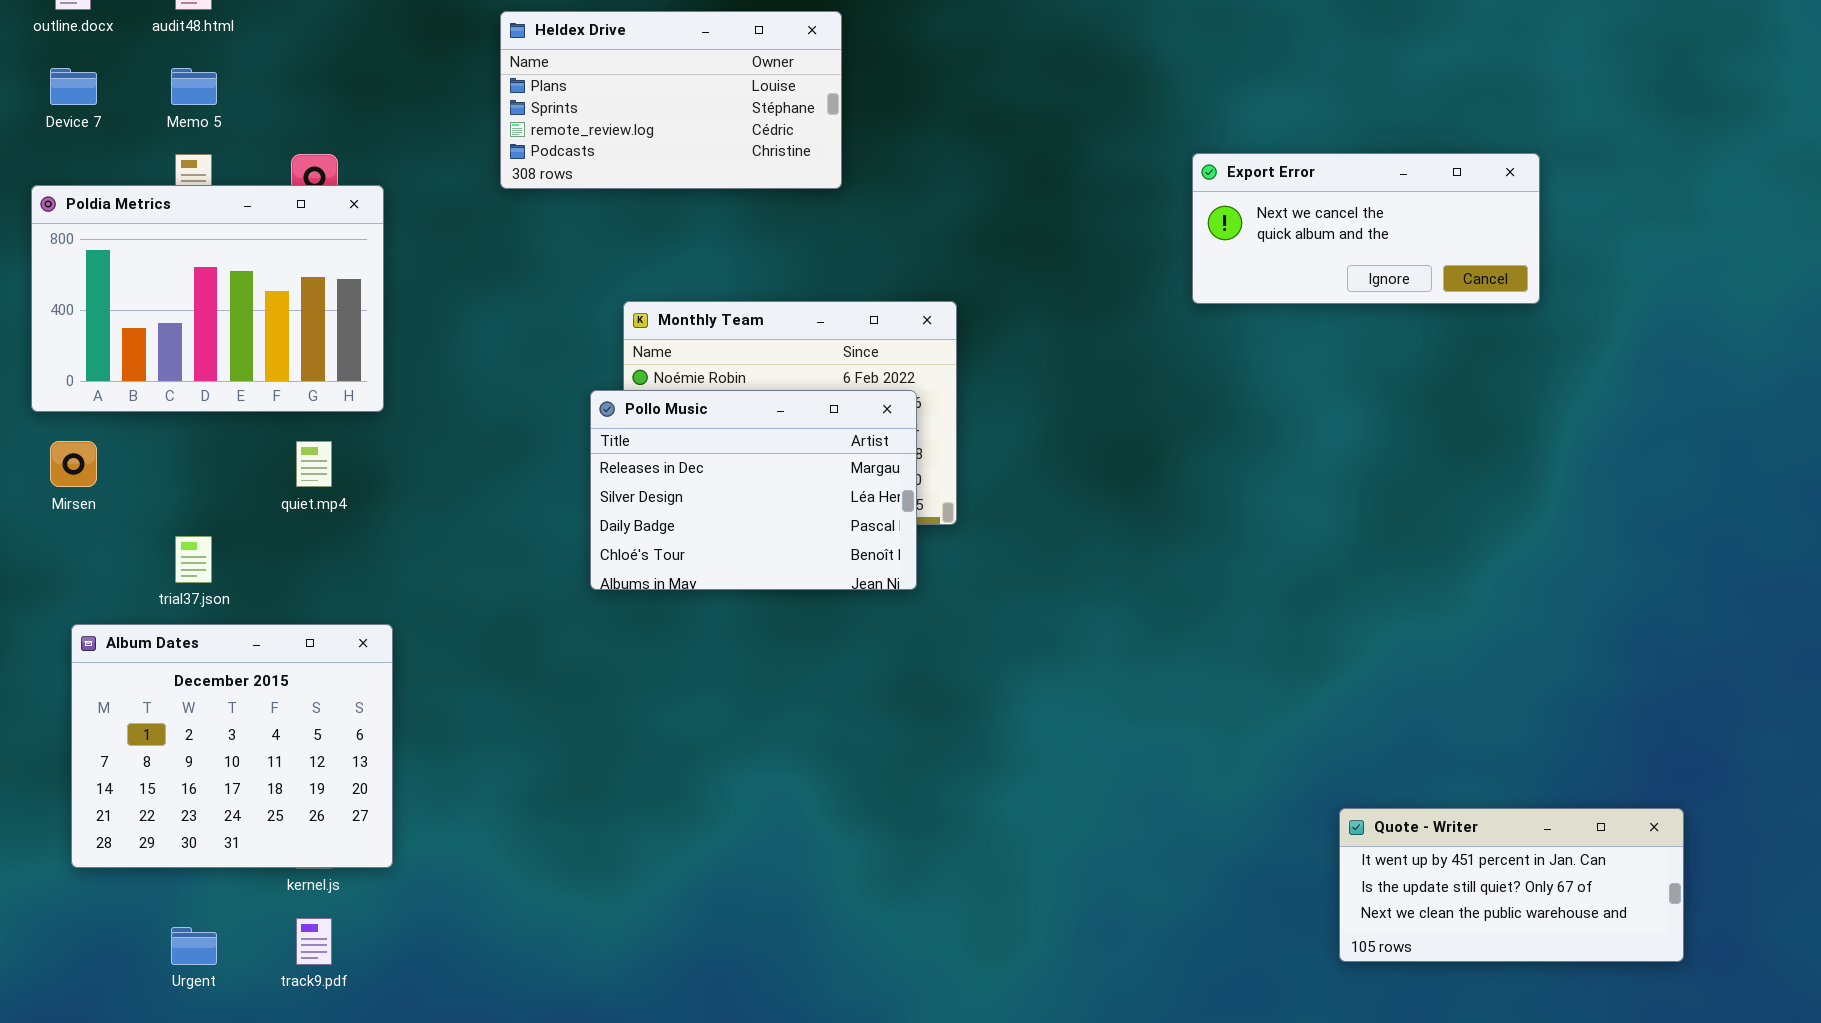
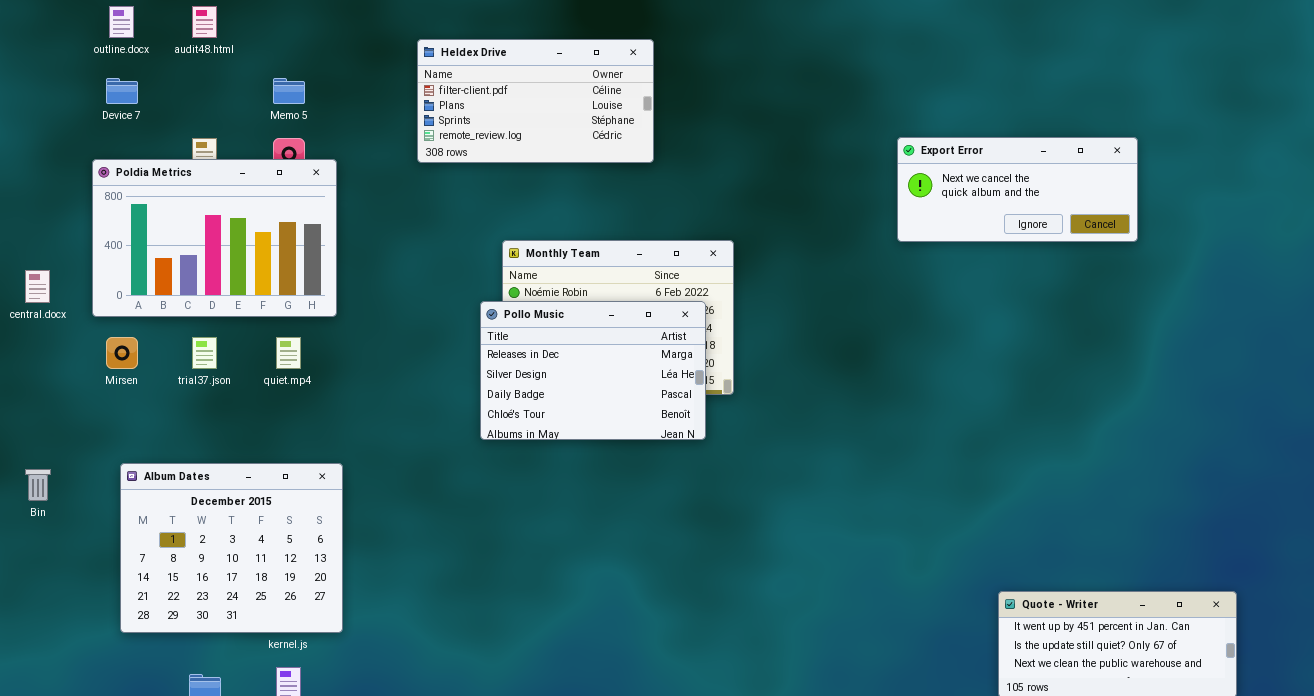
Heldex Drive: [500,11,842,189] -> [417,39,654,163], scrolled up 1 row
Memo 5: [171,68,217,105] -> [273,78,305,104], moved
trial37.json: [175,536,212,583] -> [192,337,217,369], moved

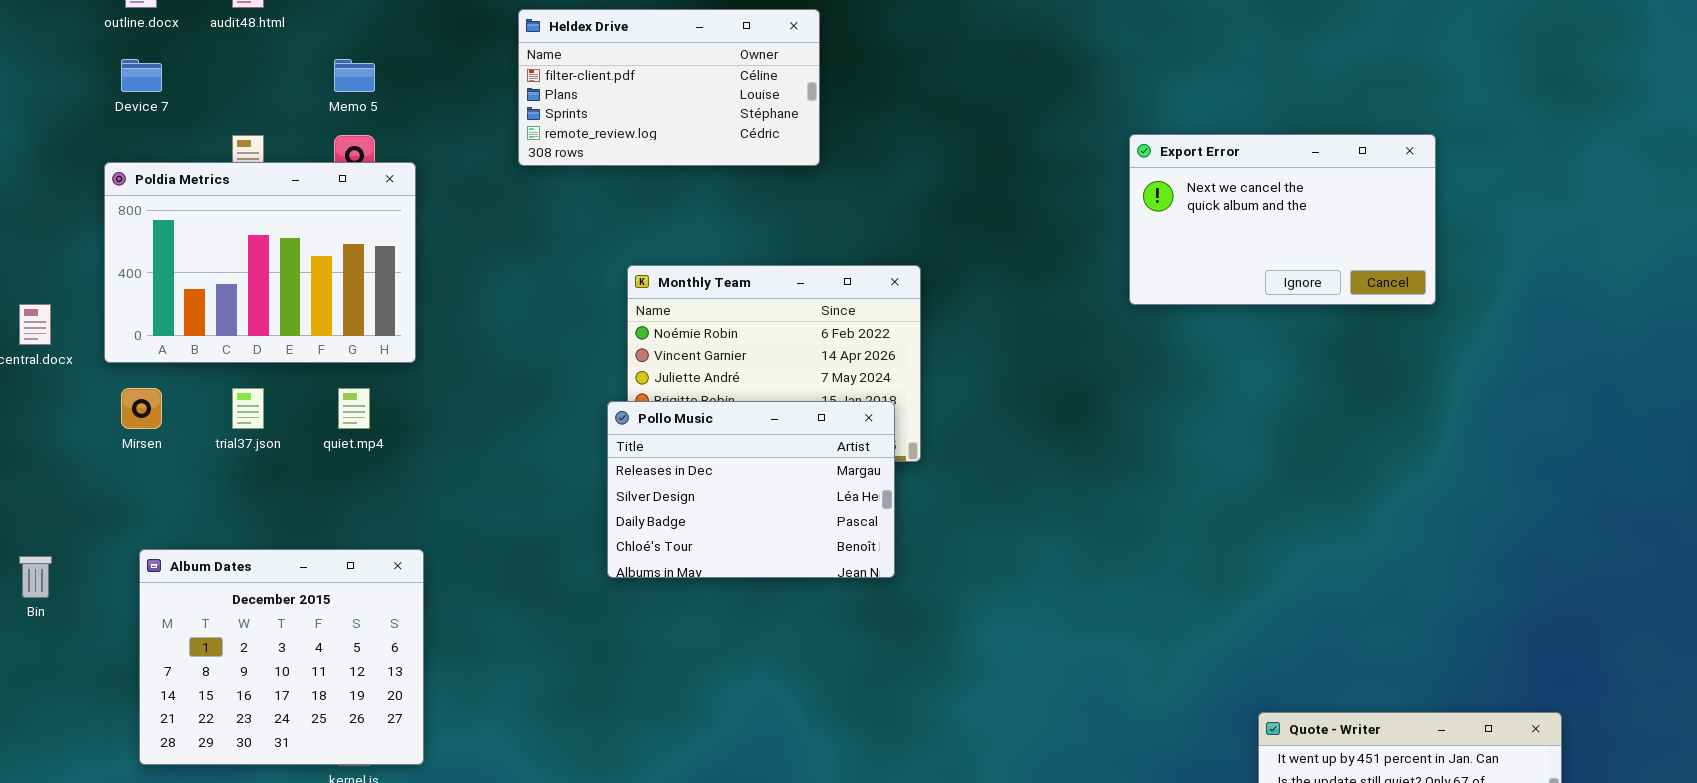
Export Error: [897,137,1138,242] -> [1129,134,1436,305], resized
Pollo Music: [480,301,706,440] -> [607,401,895,578], moved

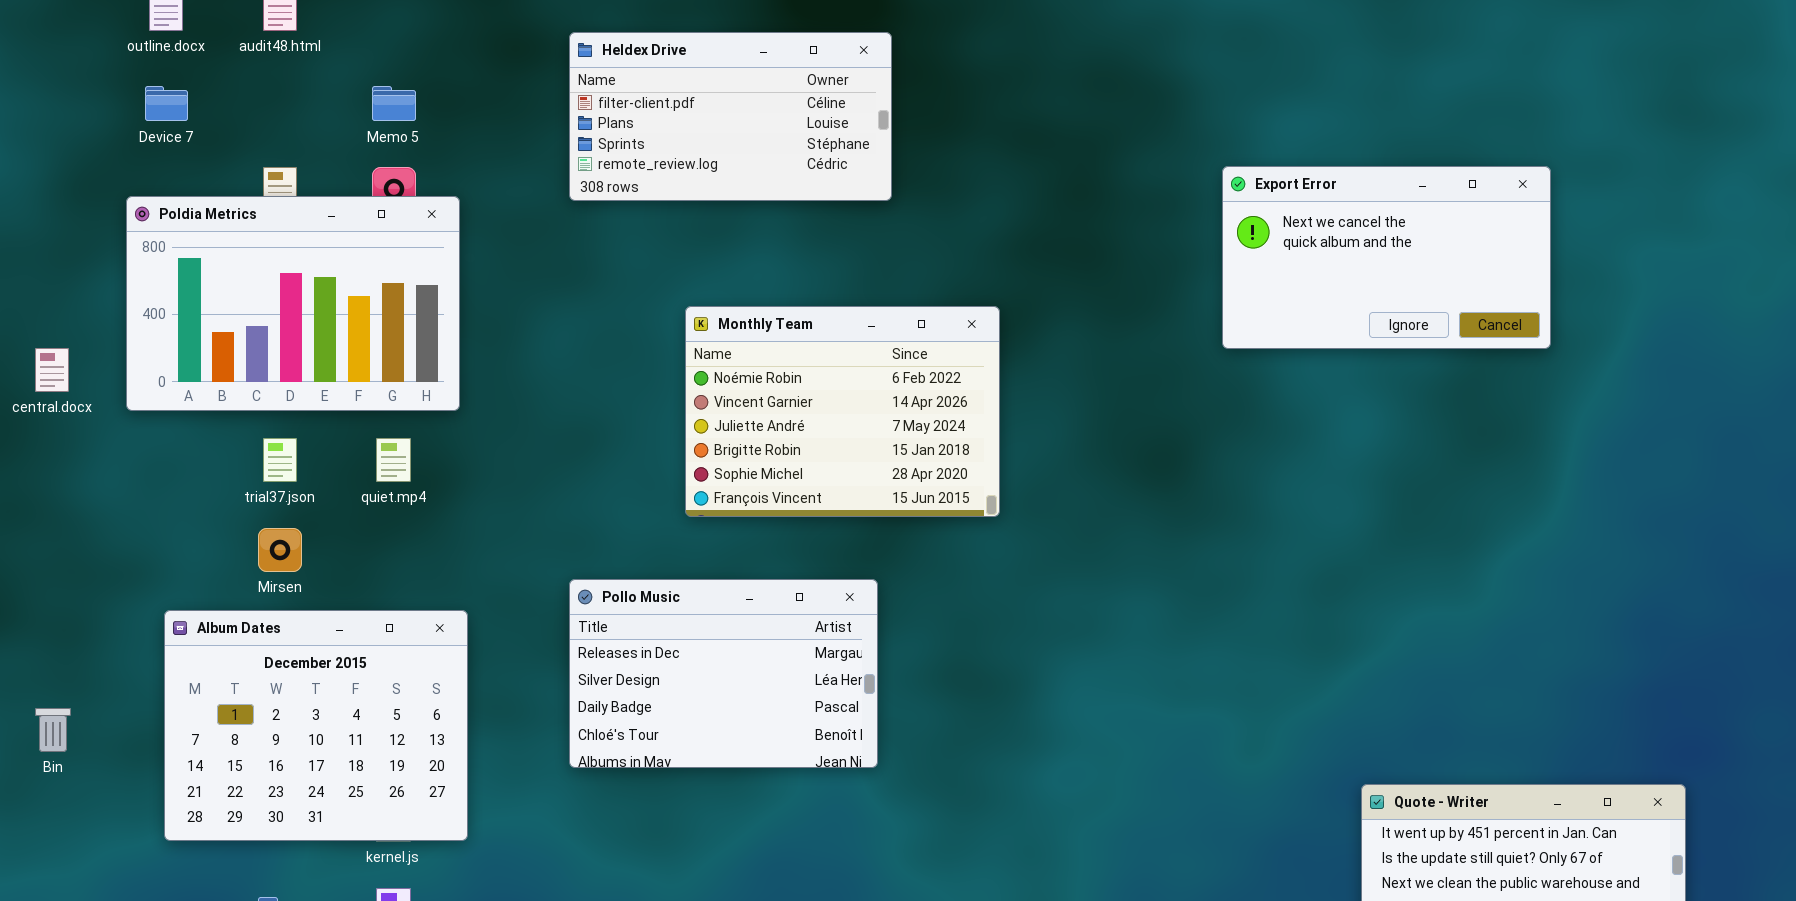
Mirsen: [121,388,162,429] -> [258,528,302,572], moved
Pollo Music: [607,401,895,578] -> [569,579,878,768], moved
Bin: [19,556,52,598] -> [35,708,71,752], moved

